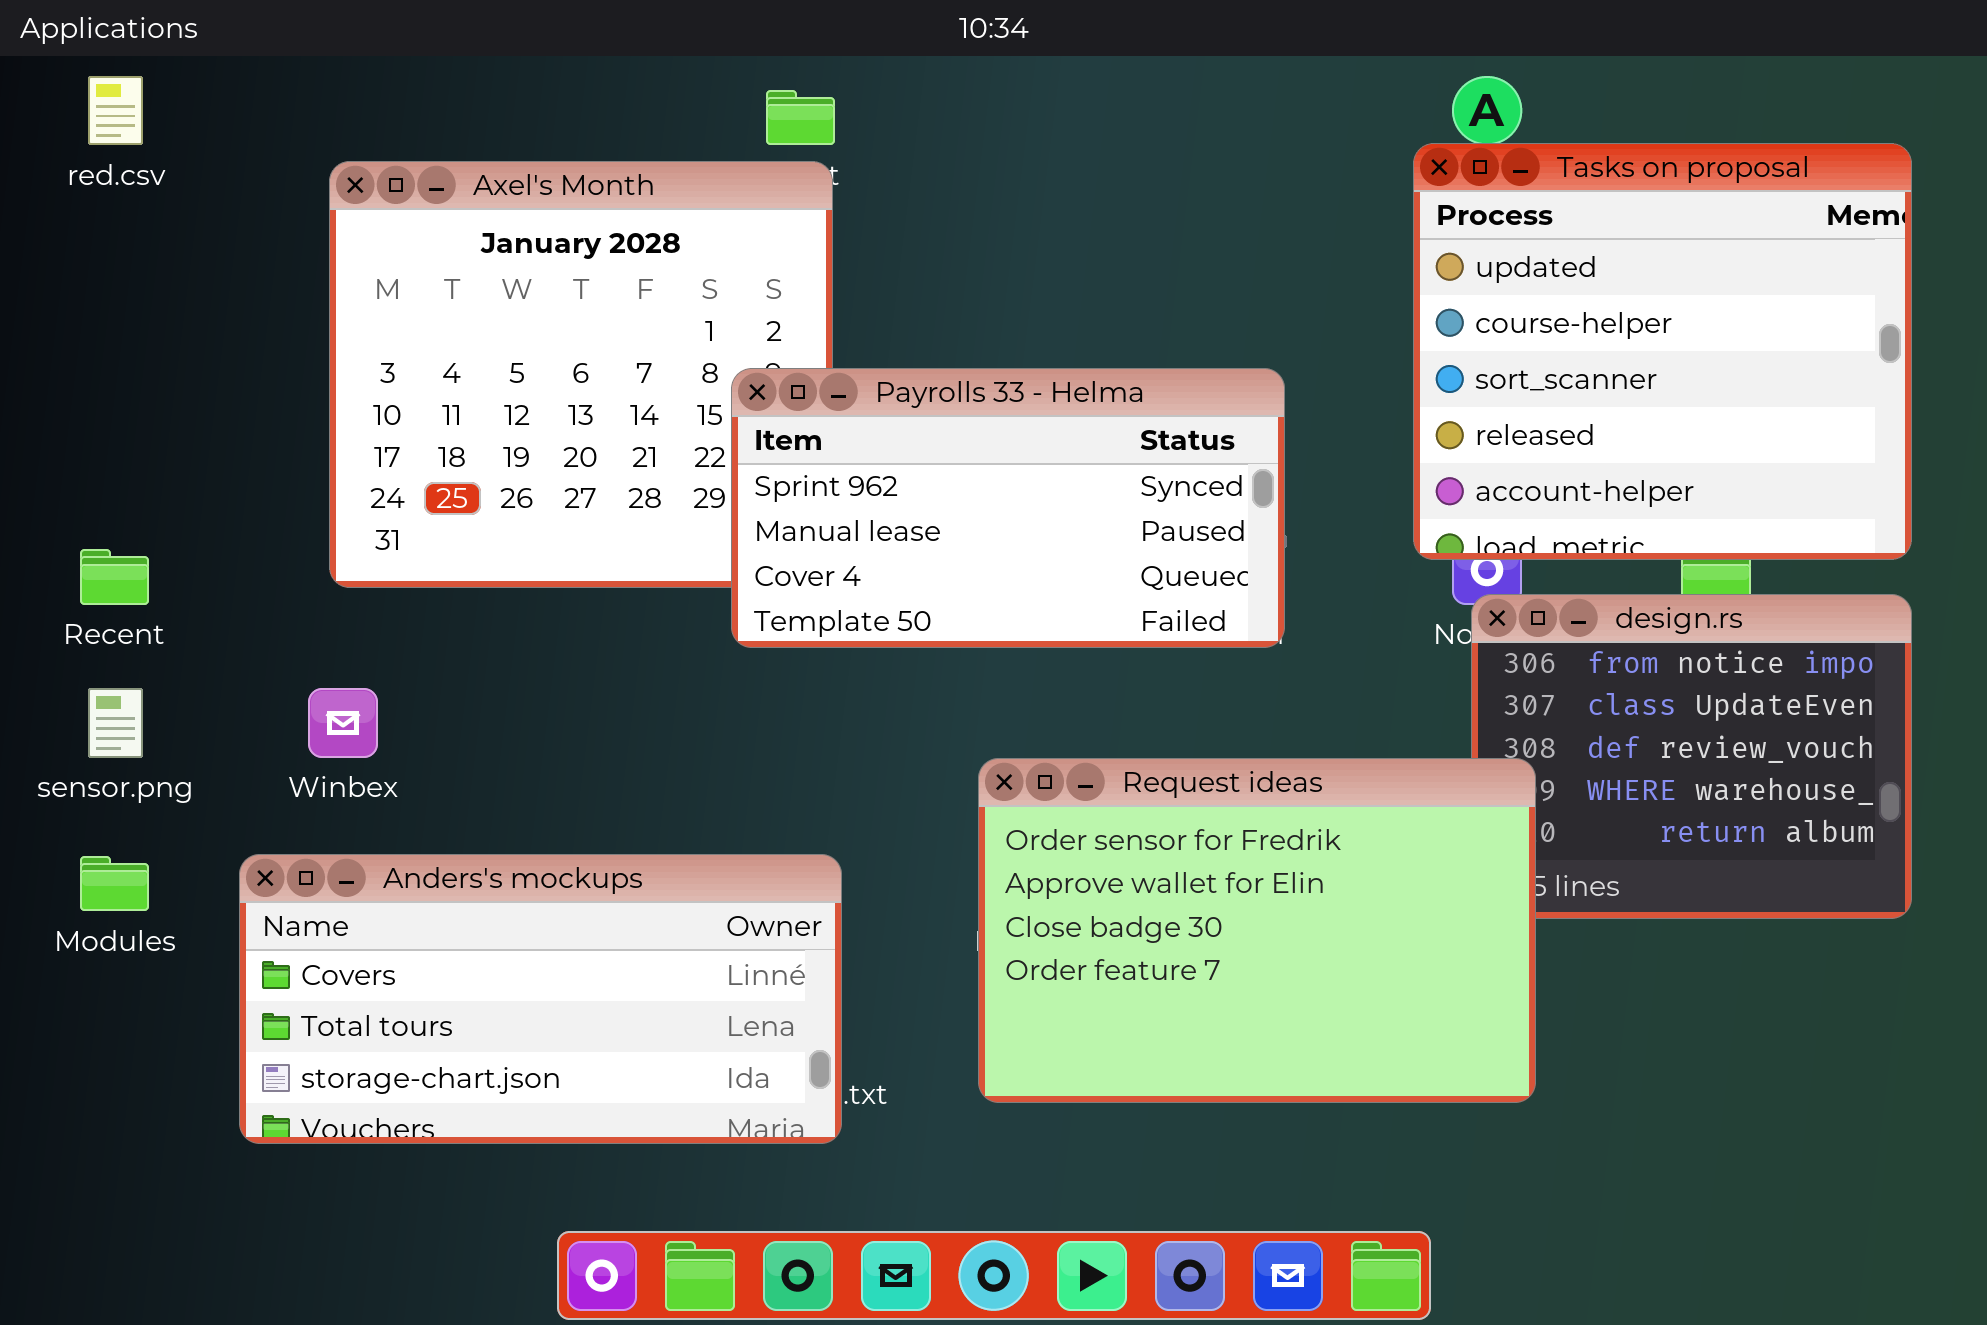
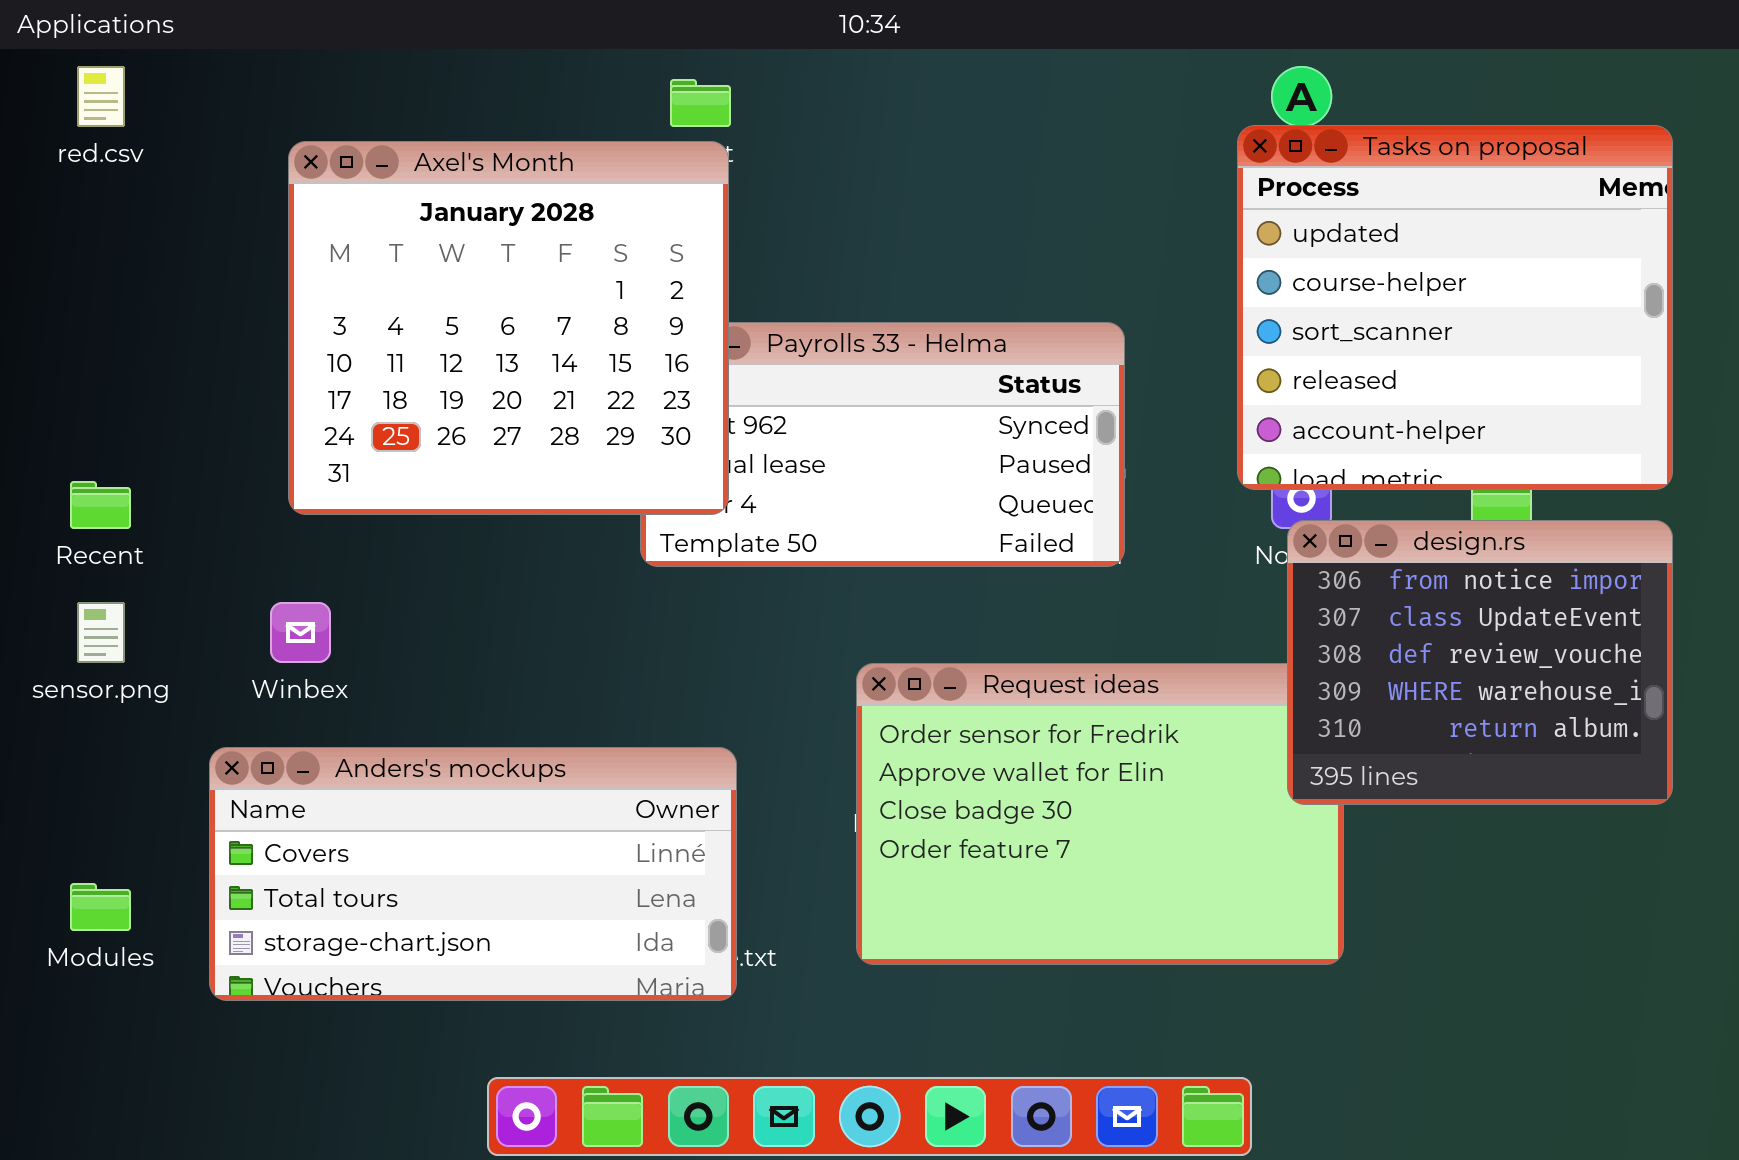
Axel's Month: [329,161,833,588] -> [288,141,729,515], raised
design.rs: [1471,594,1912,919] -> [1287,520,1673,805], raised
Modules: [80,856,149,911] -> [70,883,131,931], moved

